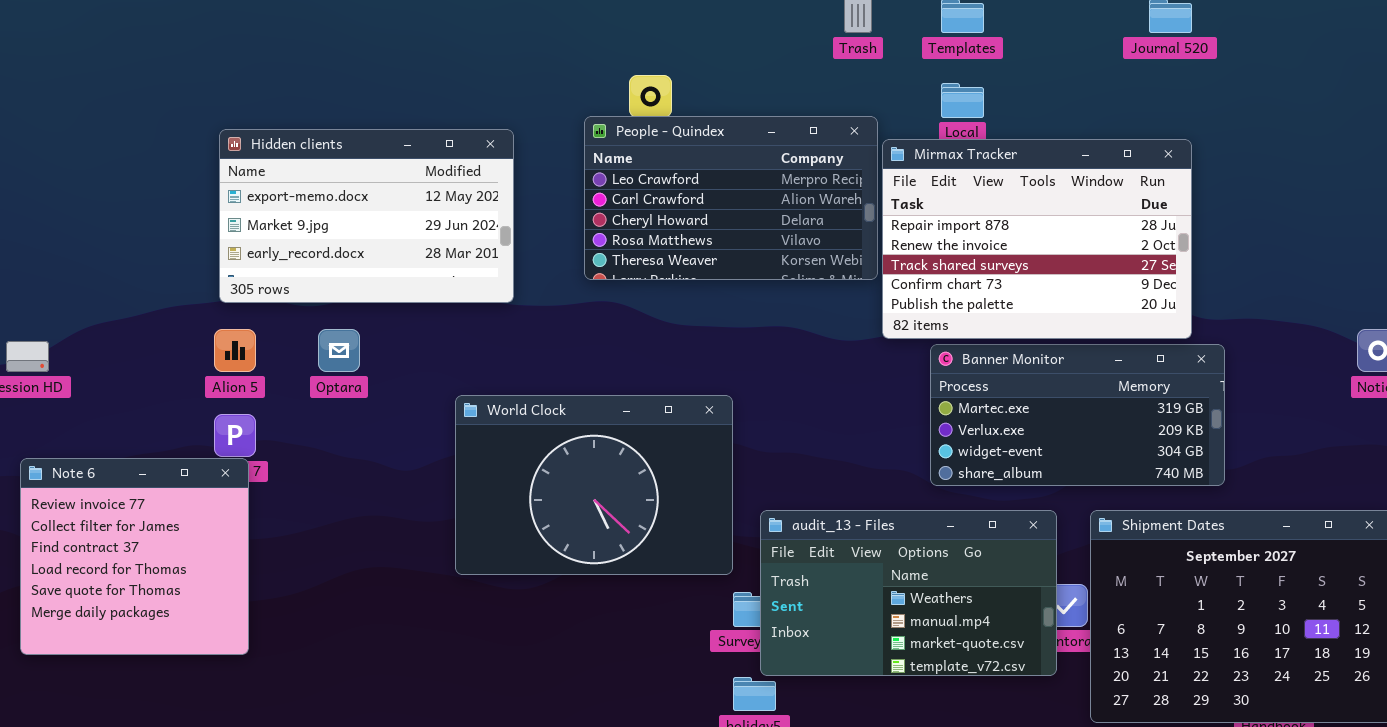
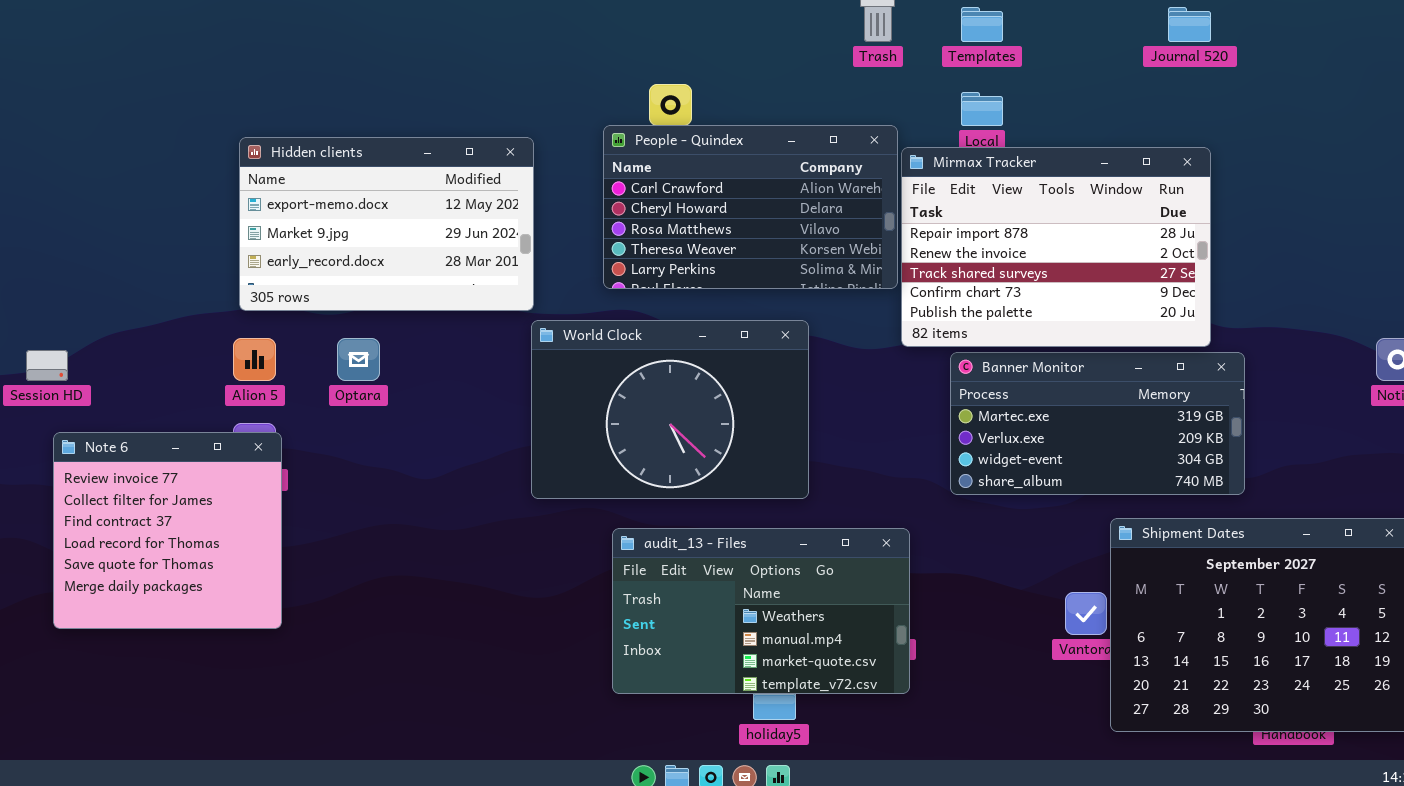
People - Quindex: [584,116,878,280] -> [603,125,898,289], scrolled down 1 row
World Clock: [455,395,733,575] -> [531,320,809,499], moved
Note 6: [20,458,249,655] -> [53,432,282,629], moved
audit_13 - Files: [760,510,1057,676] -> [612,528,910,694], moved

